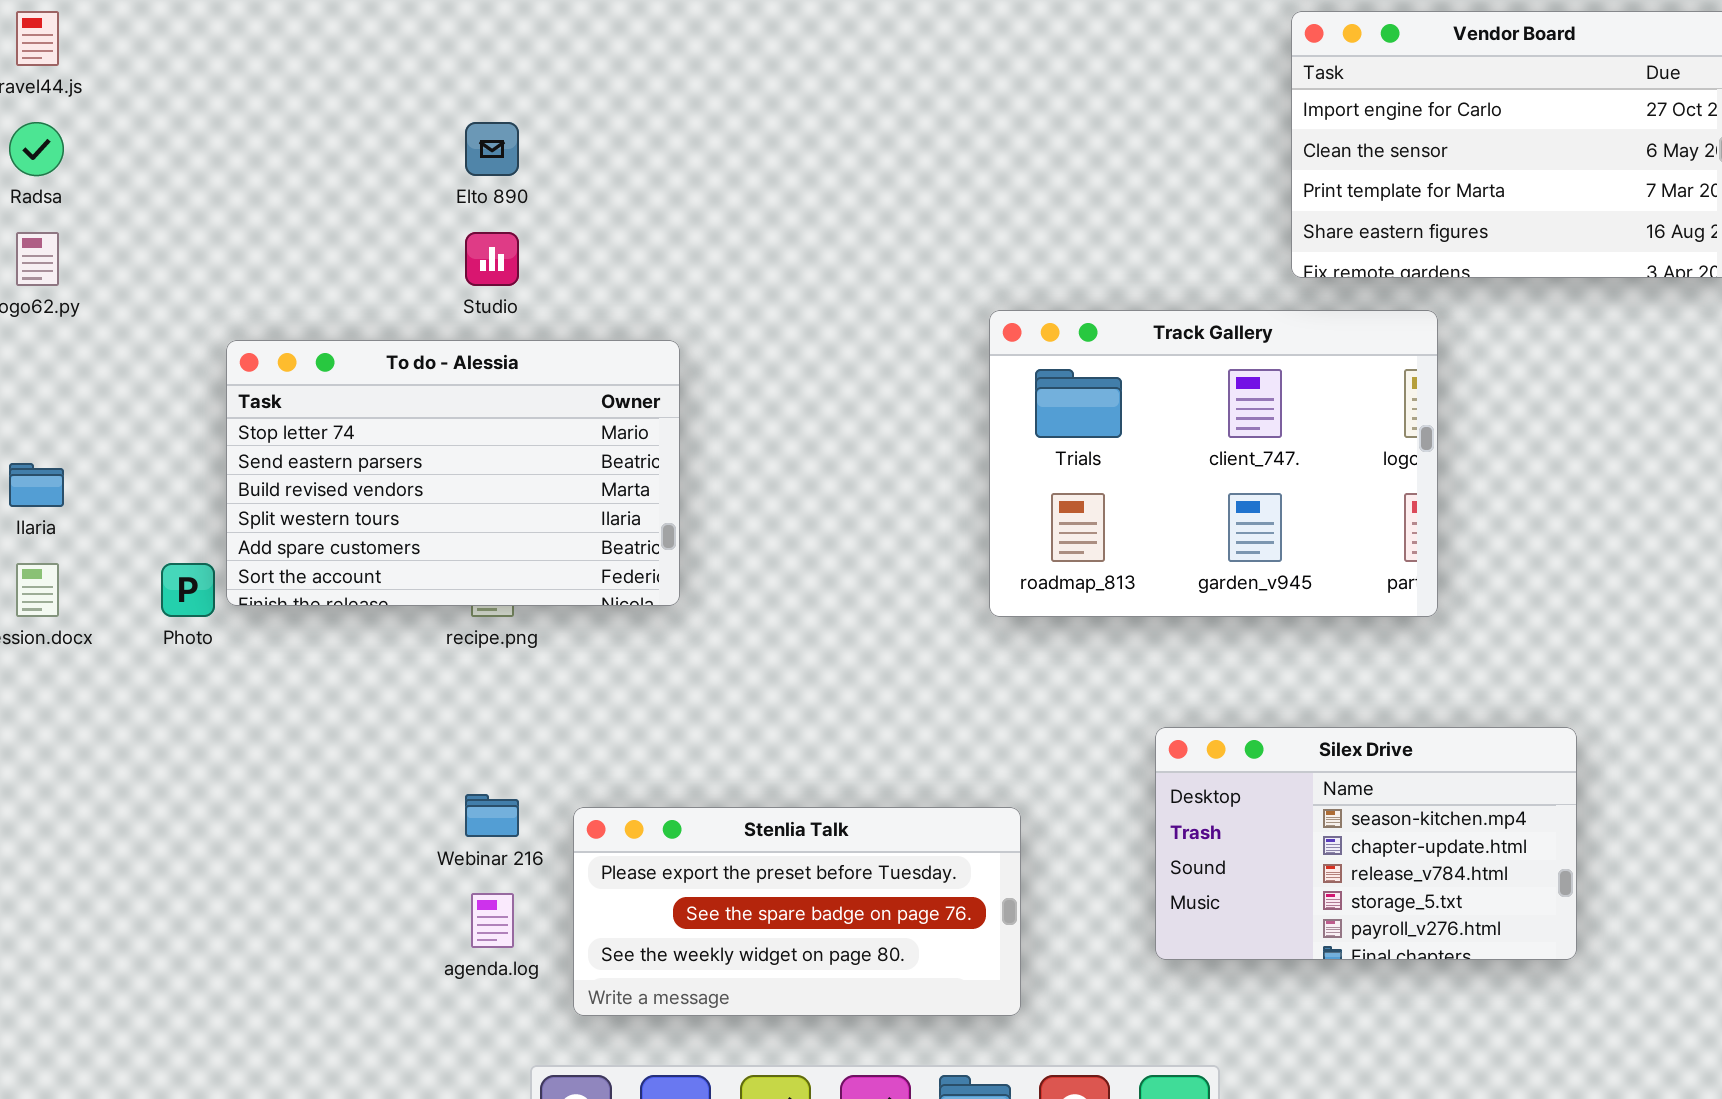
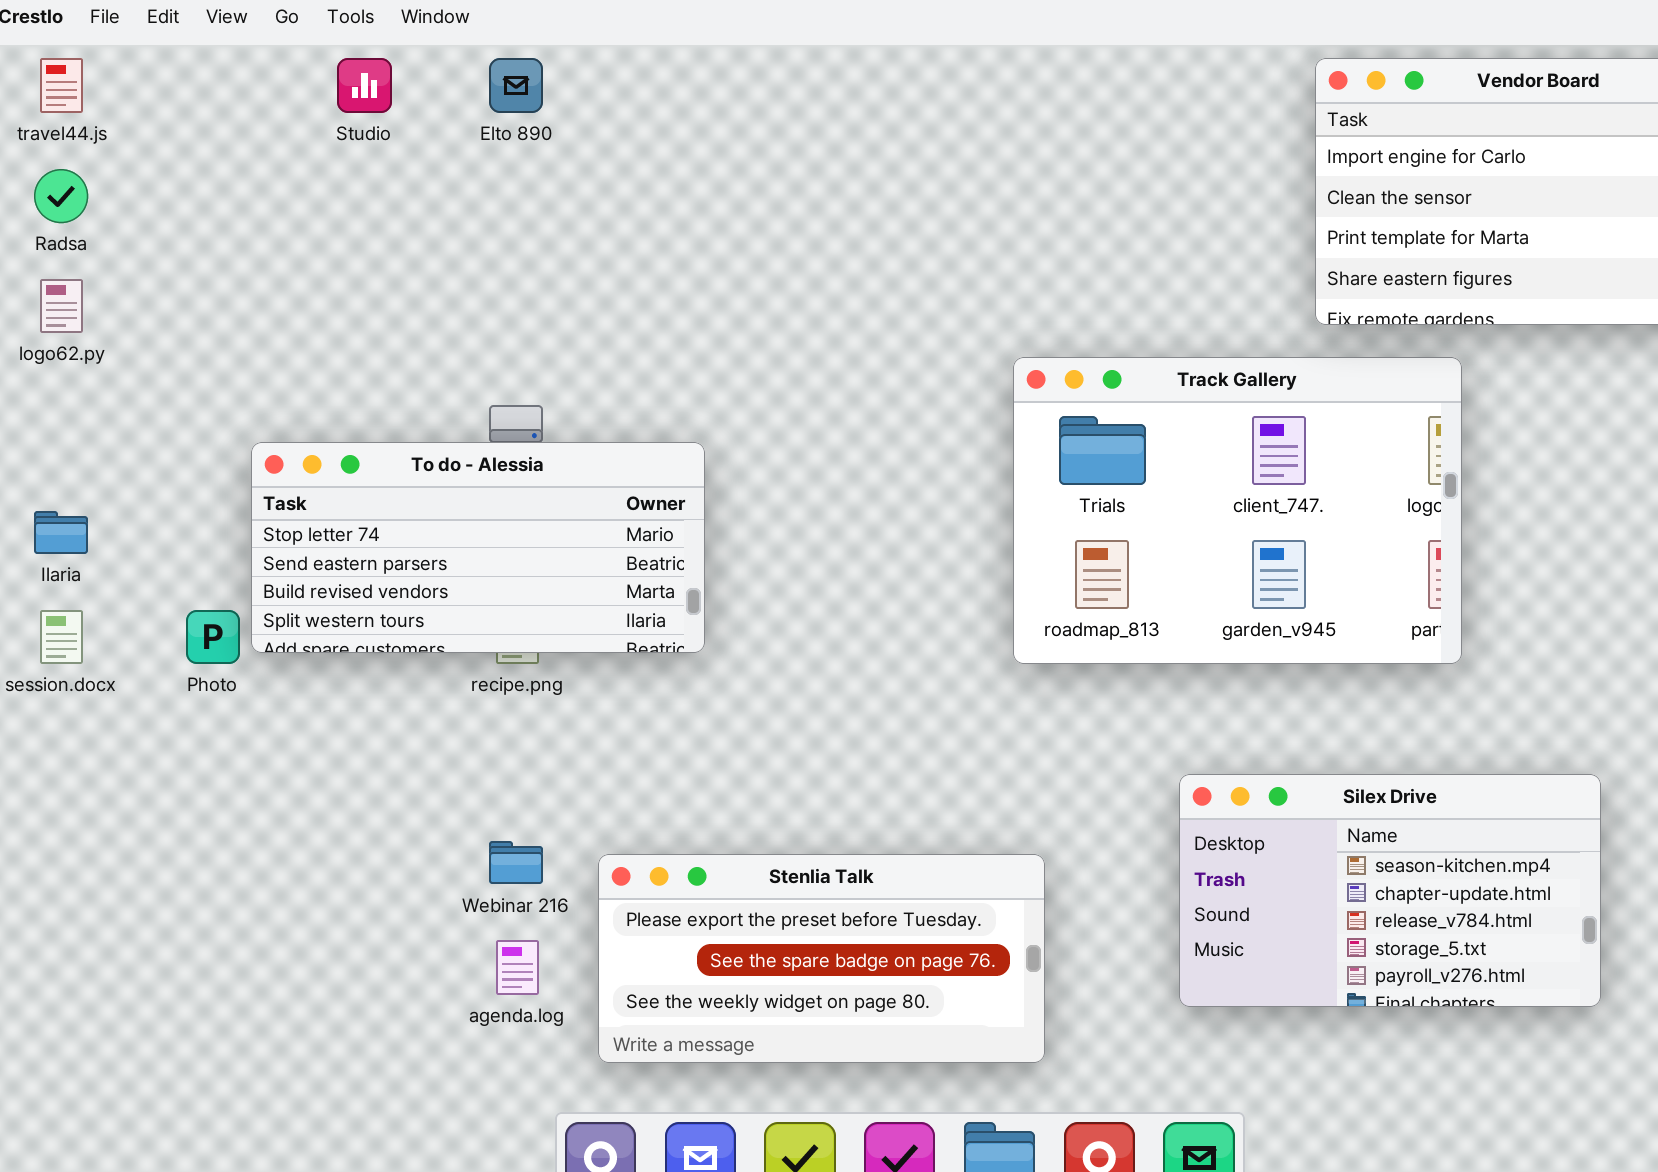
Elto 890: [465,122,519,176] -> [489,58,543,113], moved
Studio: [465,232,519,286] -> [337,58,392,113], moved
To do - Alessia: [226,340,680,606] -> [251,442,705,653], resized

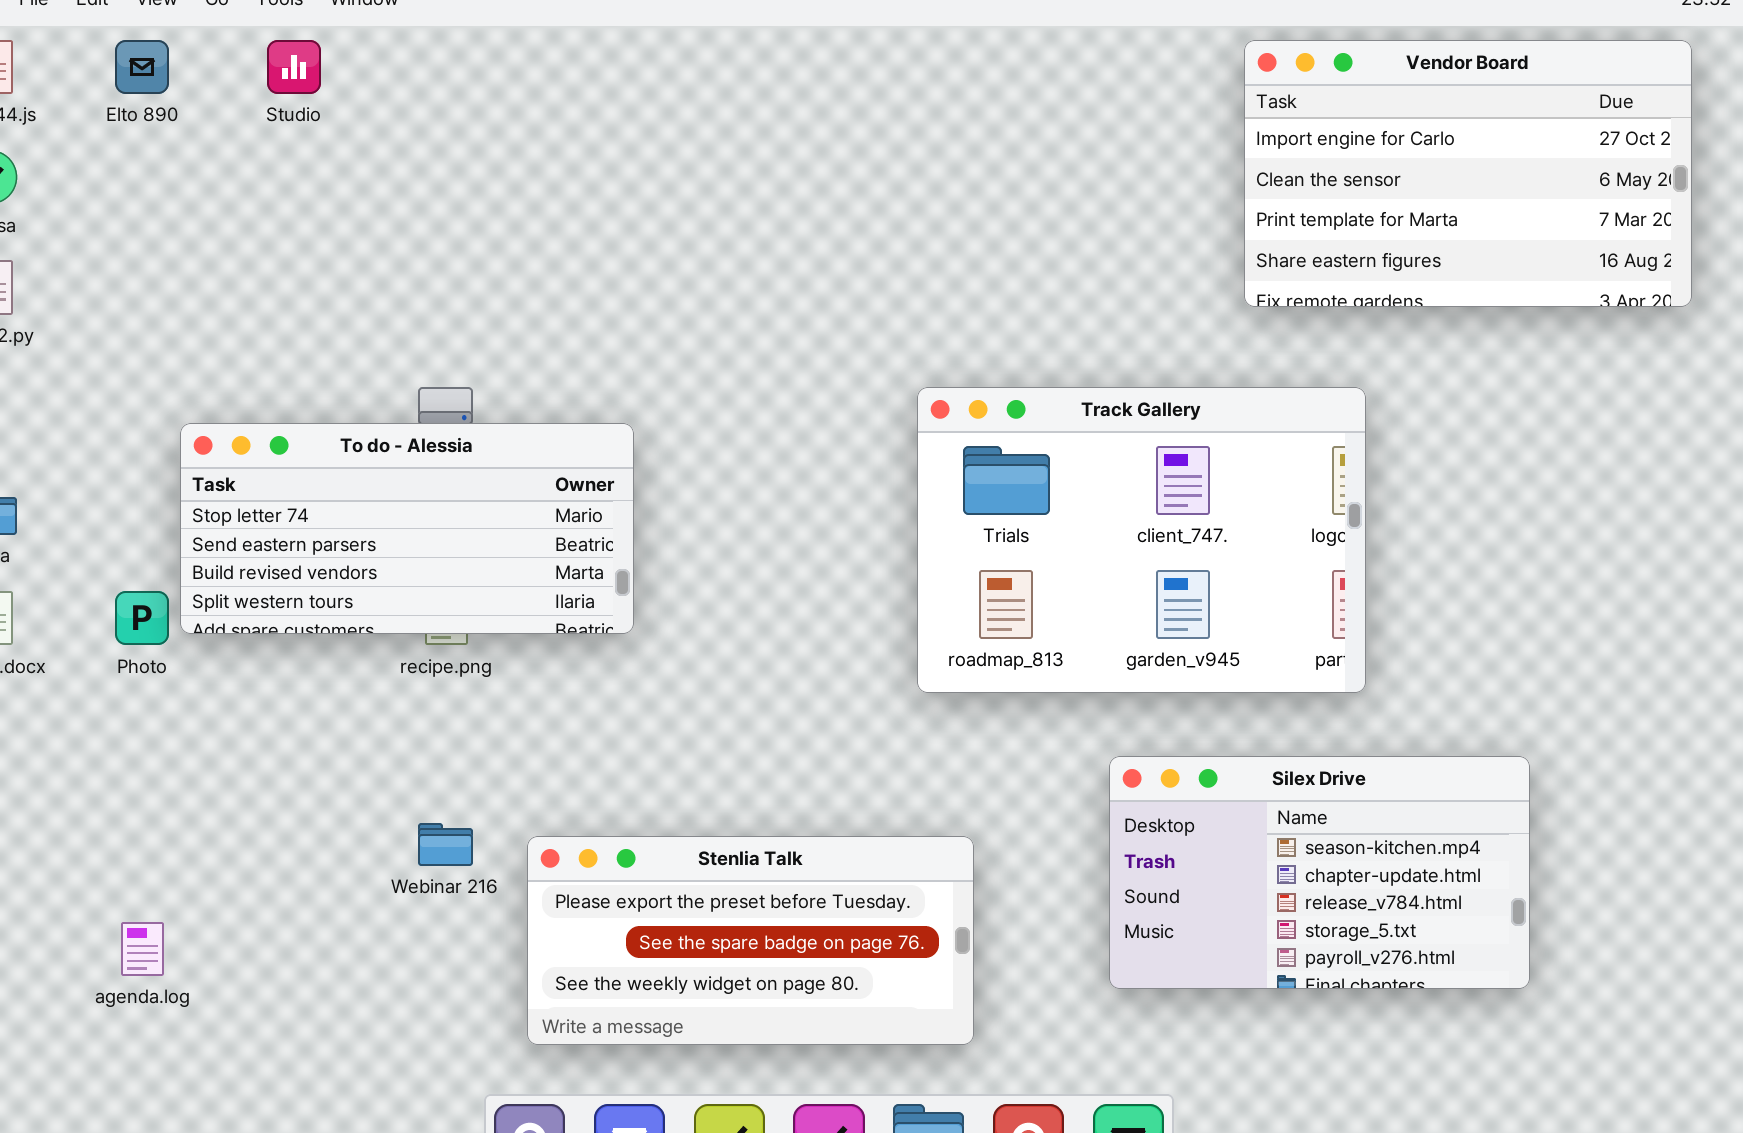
Elto 890: [489,58,543,113] -> [115,40,169,94], moved
Track Gallery: [1013,357,1462,664] -> [917,387,1366,693], moved
agenda.log: [496,940,539,995] -> [121,922,164,976], moved

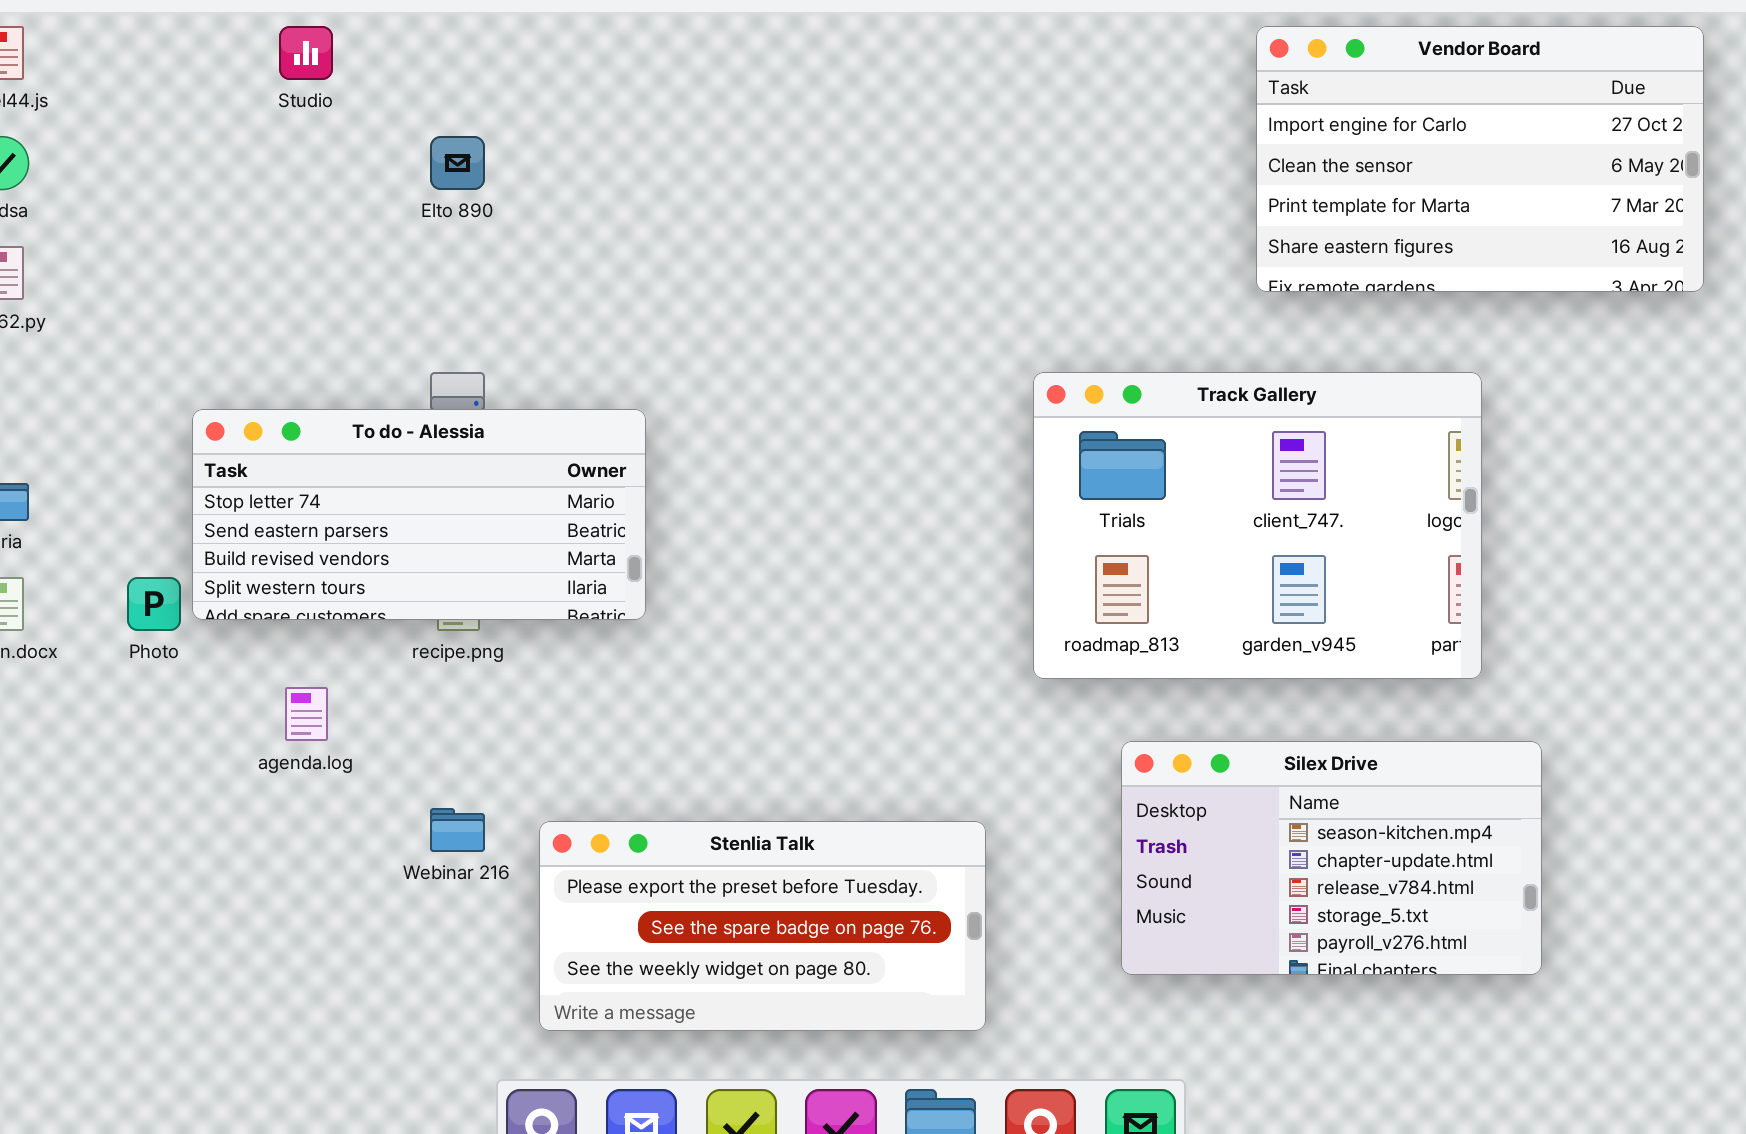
Elto 890: [115,40,169,94] -> [430,136,485,190], moved
Track Gallery: [917,387,1366,693] -> [1033,372,1482,679], moved
agenda.log: [121,922,164,976] -> [285,687,328,741], moved

